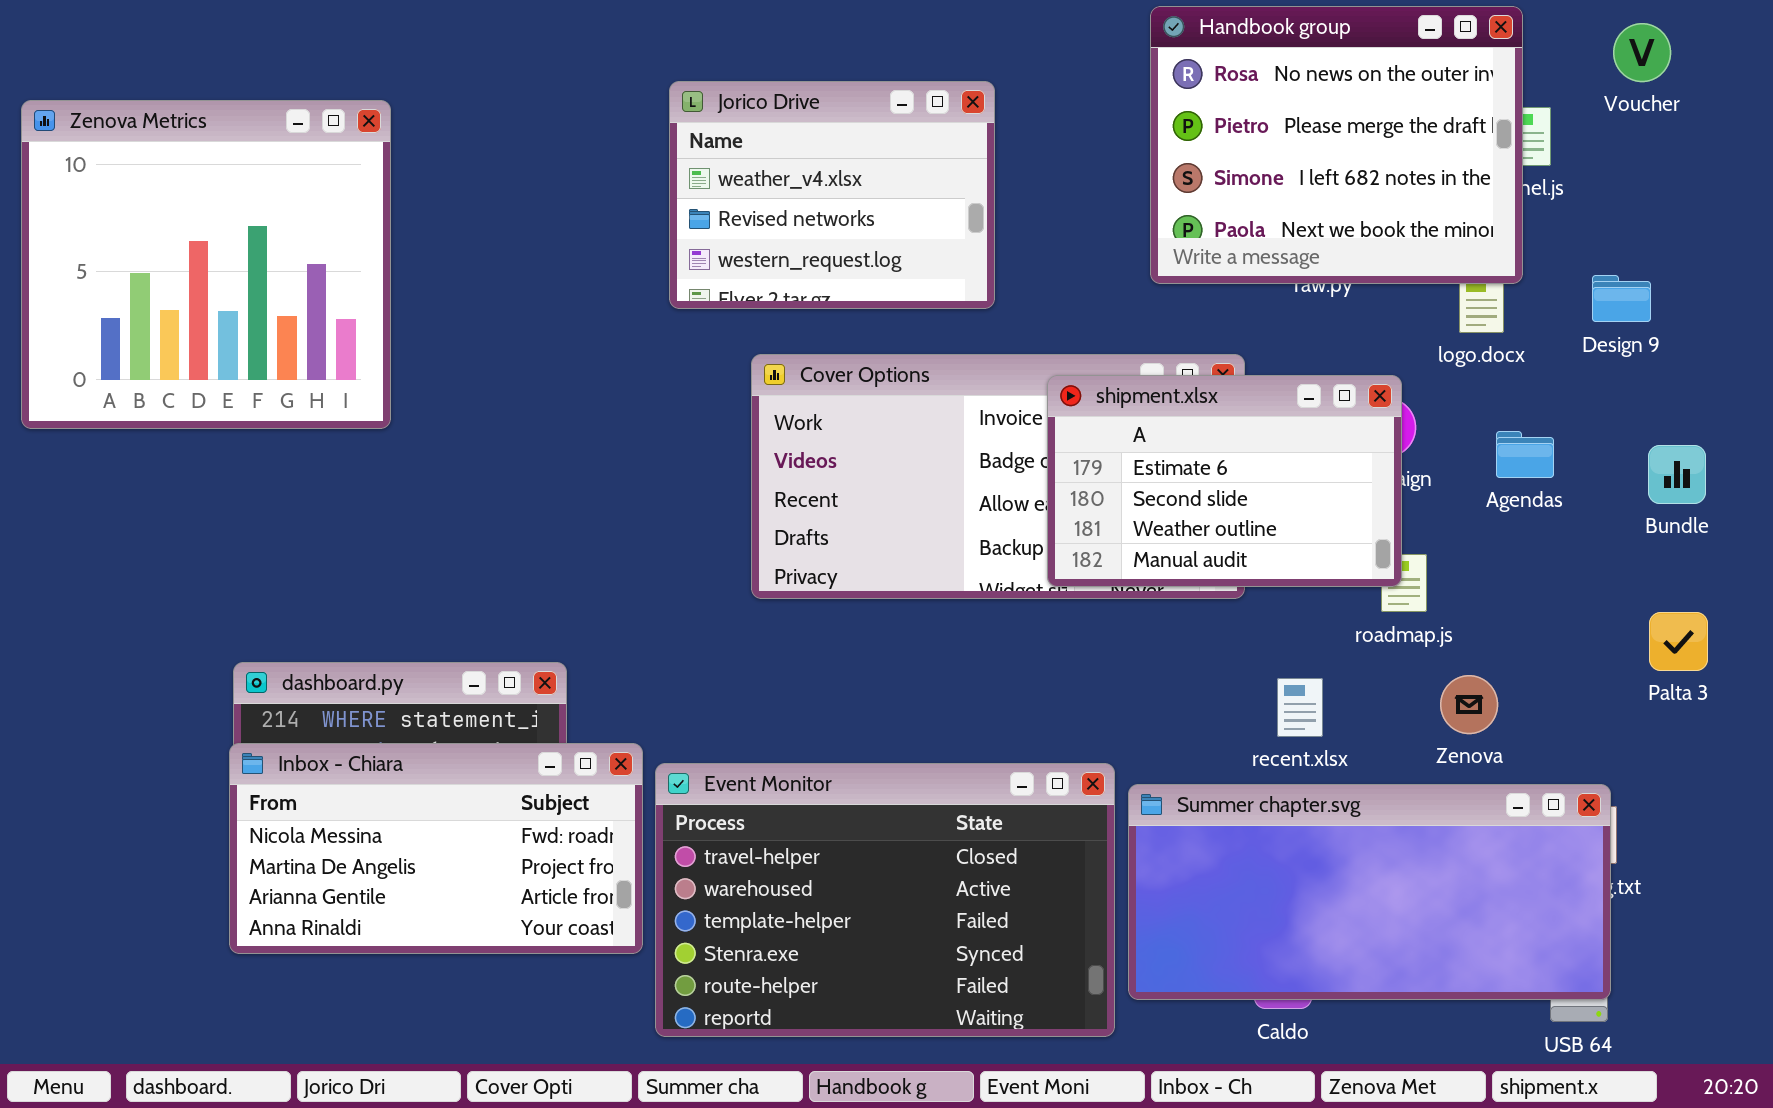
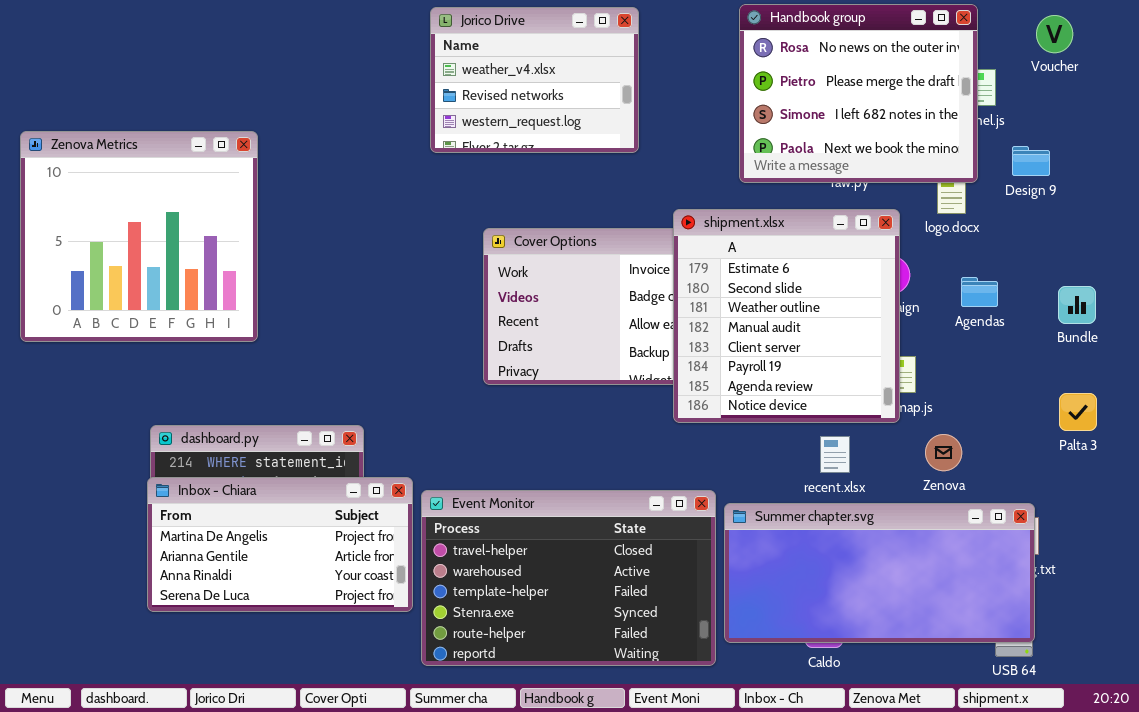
Jorico Drive: [669,81,995,309] -> [430,7,639,153], moved
Zenova Metrics: [21,100,391,429] -> [20,131,258,342], moved
Design 9: [1592,275,1651,322] -> [1012,146,1050,176], moved
shipment.xlsx: [1047,375,1402,587] -> [673,209,900,423], moved, resized
Inbox - Chiara: [229,743,643,954] -> [147,477,413,612], scrolled down 1 row

